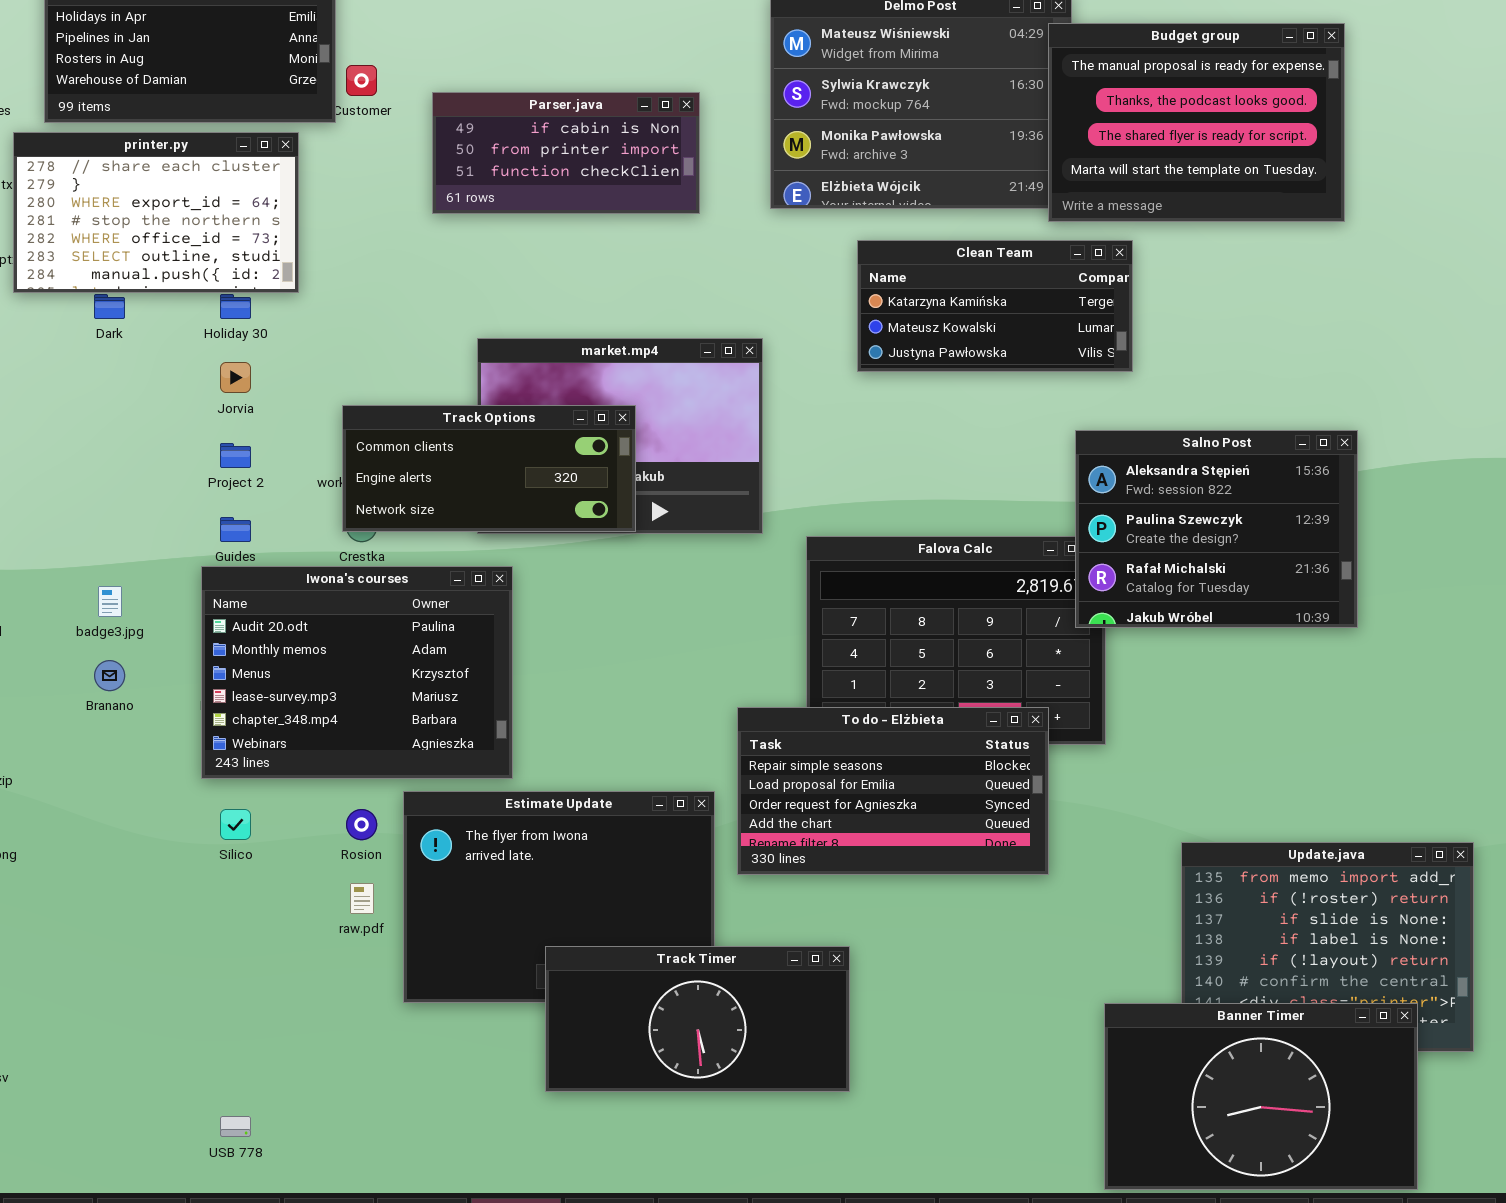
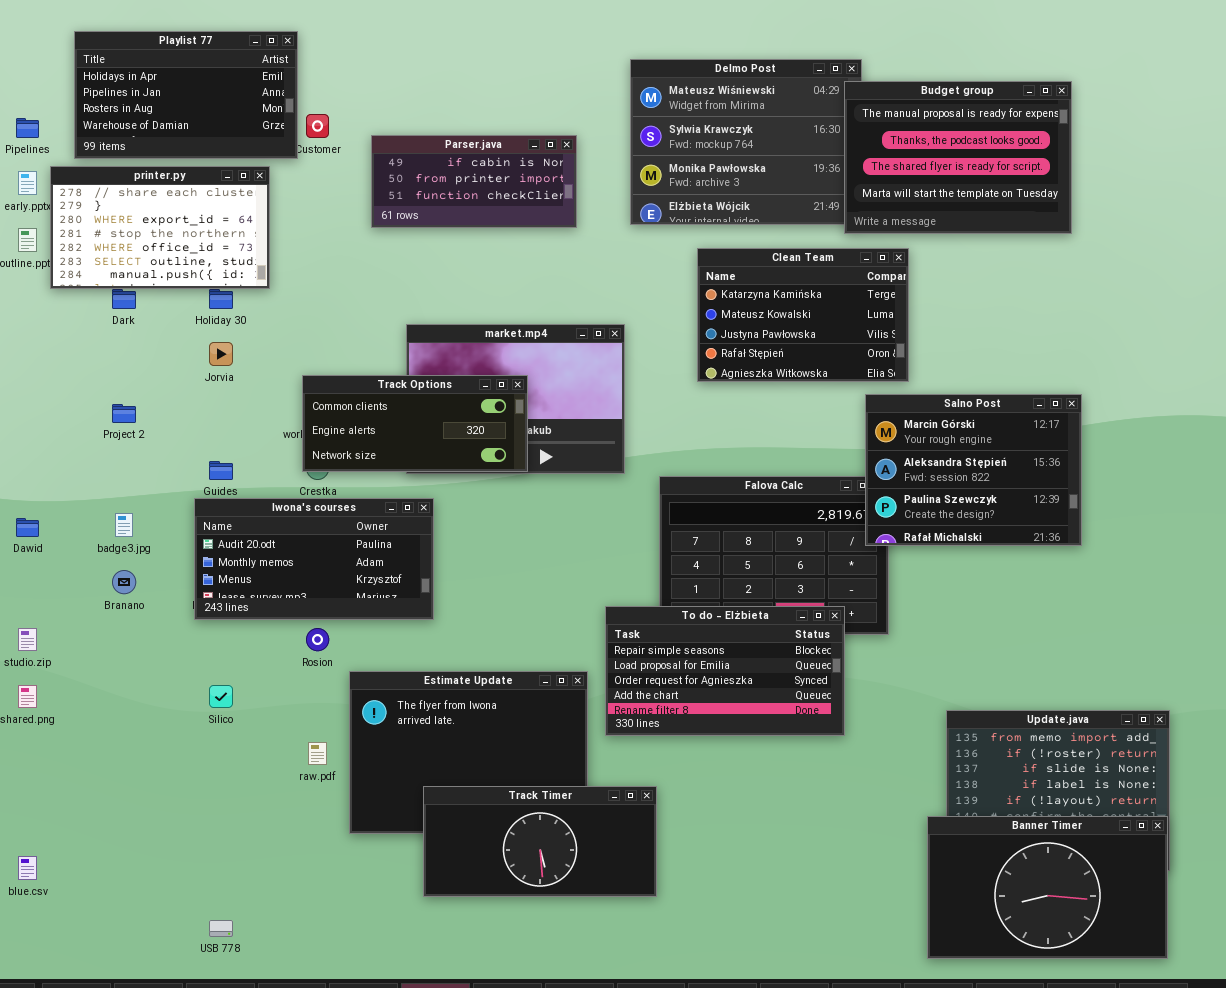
Clean Team: [857,240,1133,372] -> [697,248,909,382], resized
Salno Post: [1075,430,1358,628] -> [865,394,1082,546], scrolled up 1 row
Project 2: [220,443,251,468] -> [112,404,136,423], moved
Iwona's courses: [201,566,513,779] -> [194,498,434,620], resized
Rosion: [346,809,377,840] -> [306,628,329,651], moved
Track Timer: [545,946,850,1092] -> [423,786,657,897], moved
Banner Timer: [1104,1003,1418,1190] -> [927,816,1168,959], moved

